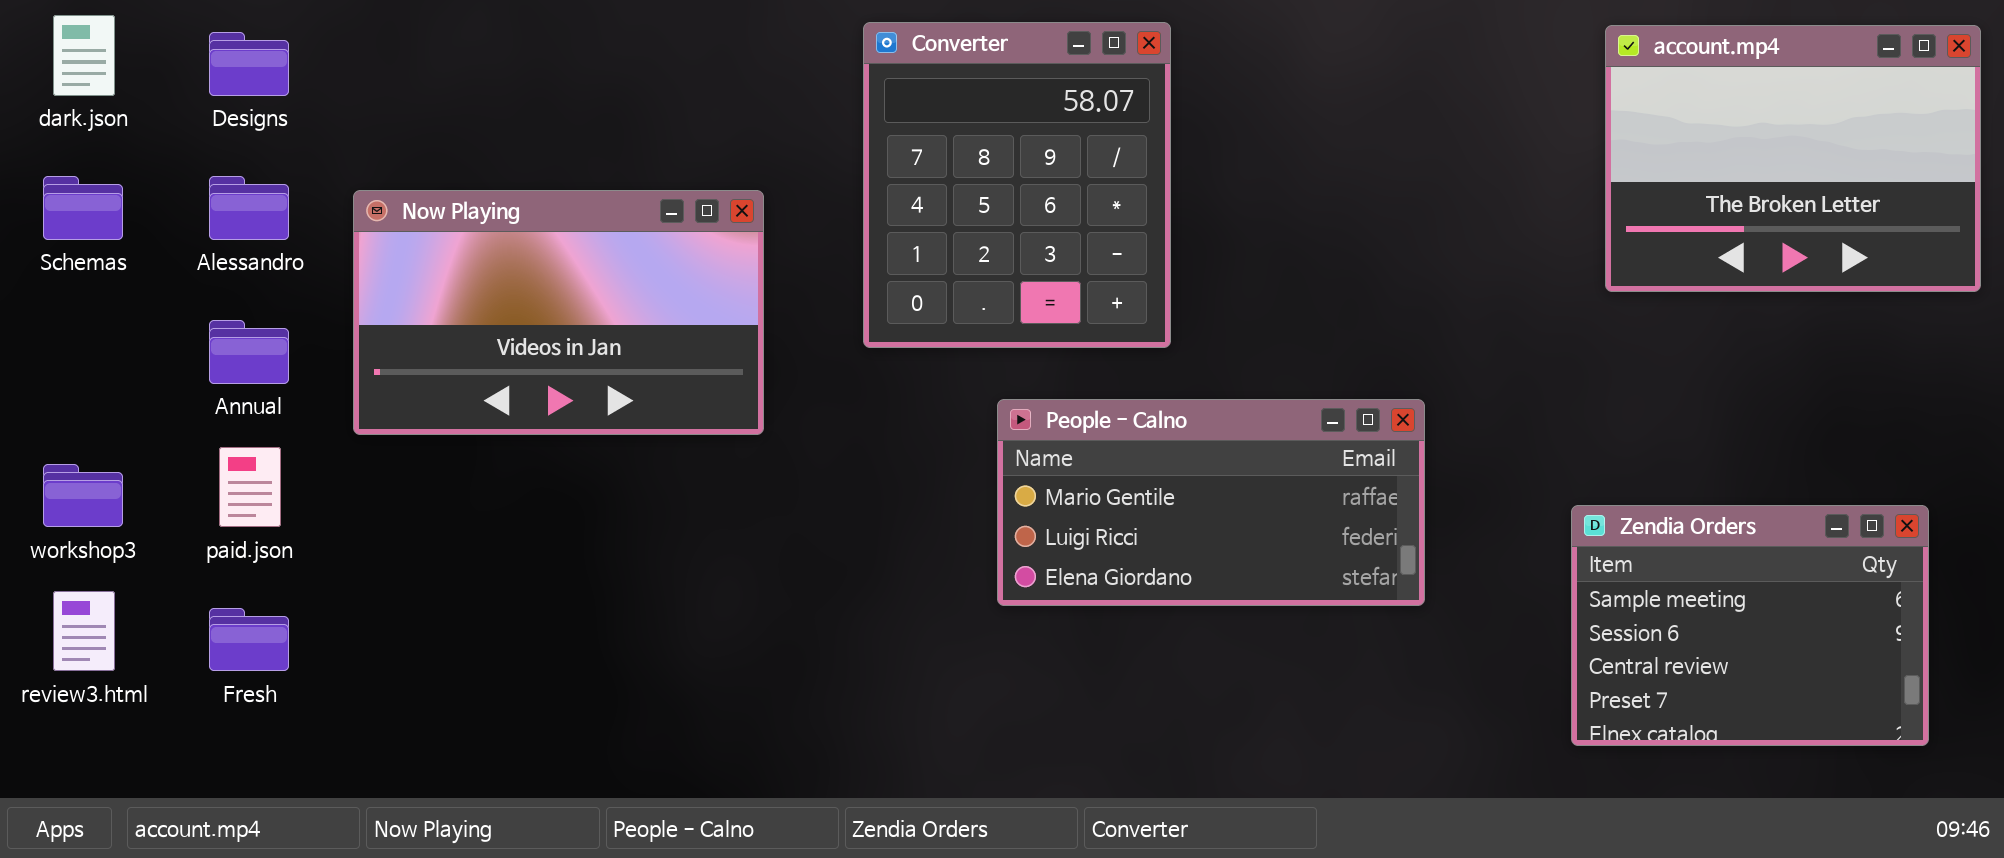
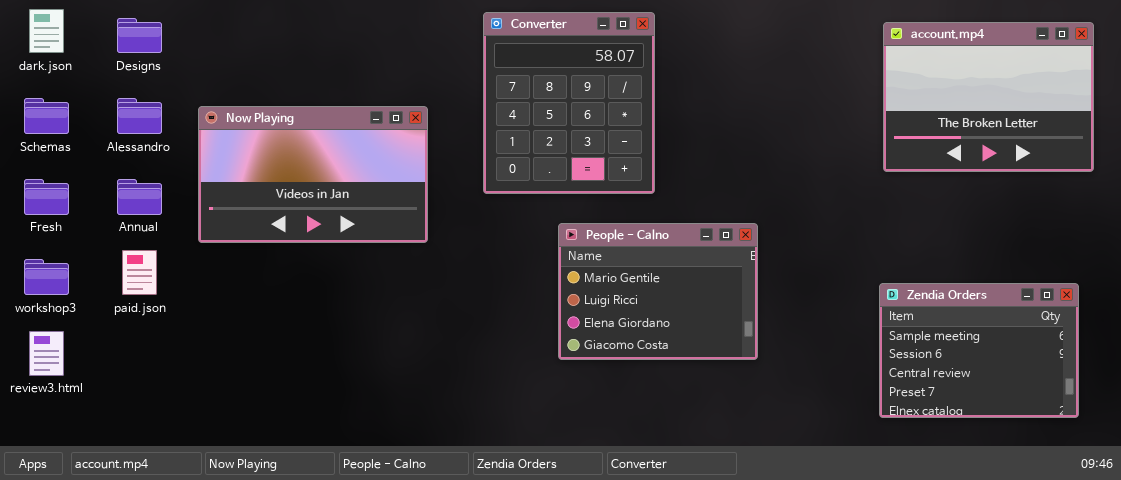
account.mp4: [1605,25,1981,292] -> [883,22,1094,172], moved
People - Calno: [997,399,1425,606] -> [558,223,758,360], resized
Fresh: [209,608,289,671] -> [24,179,69,215], moved

